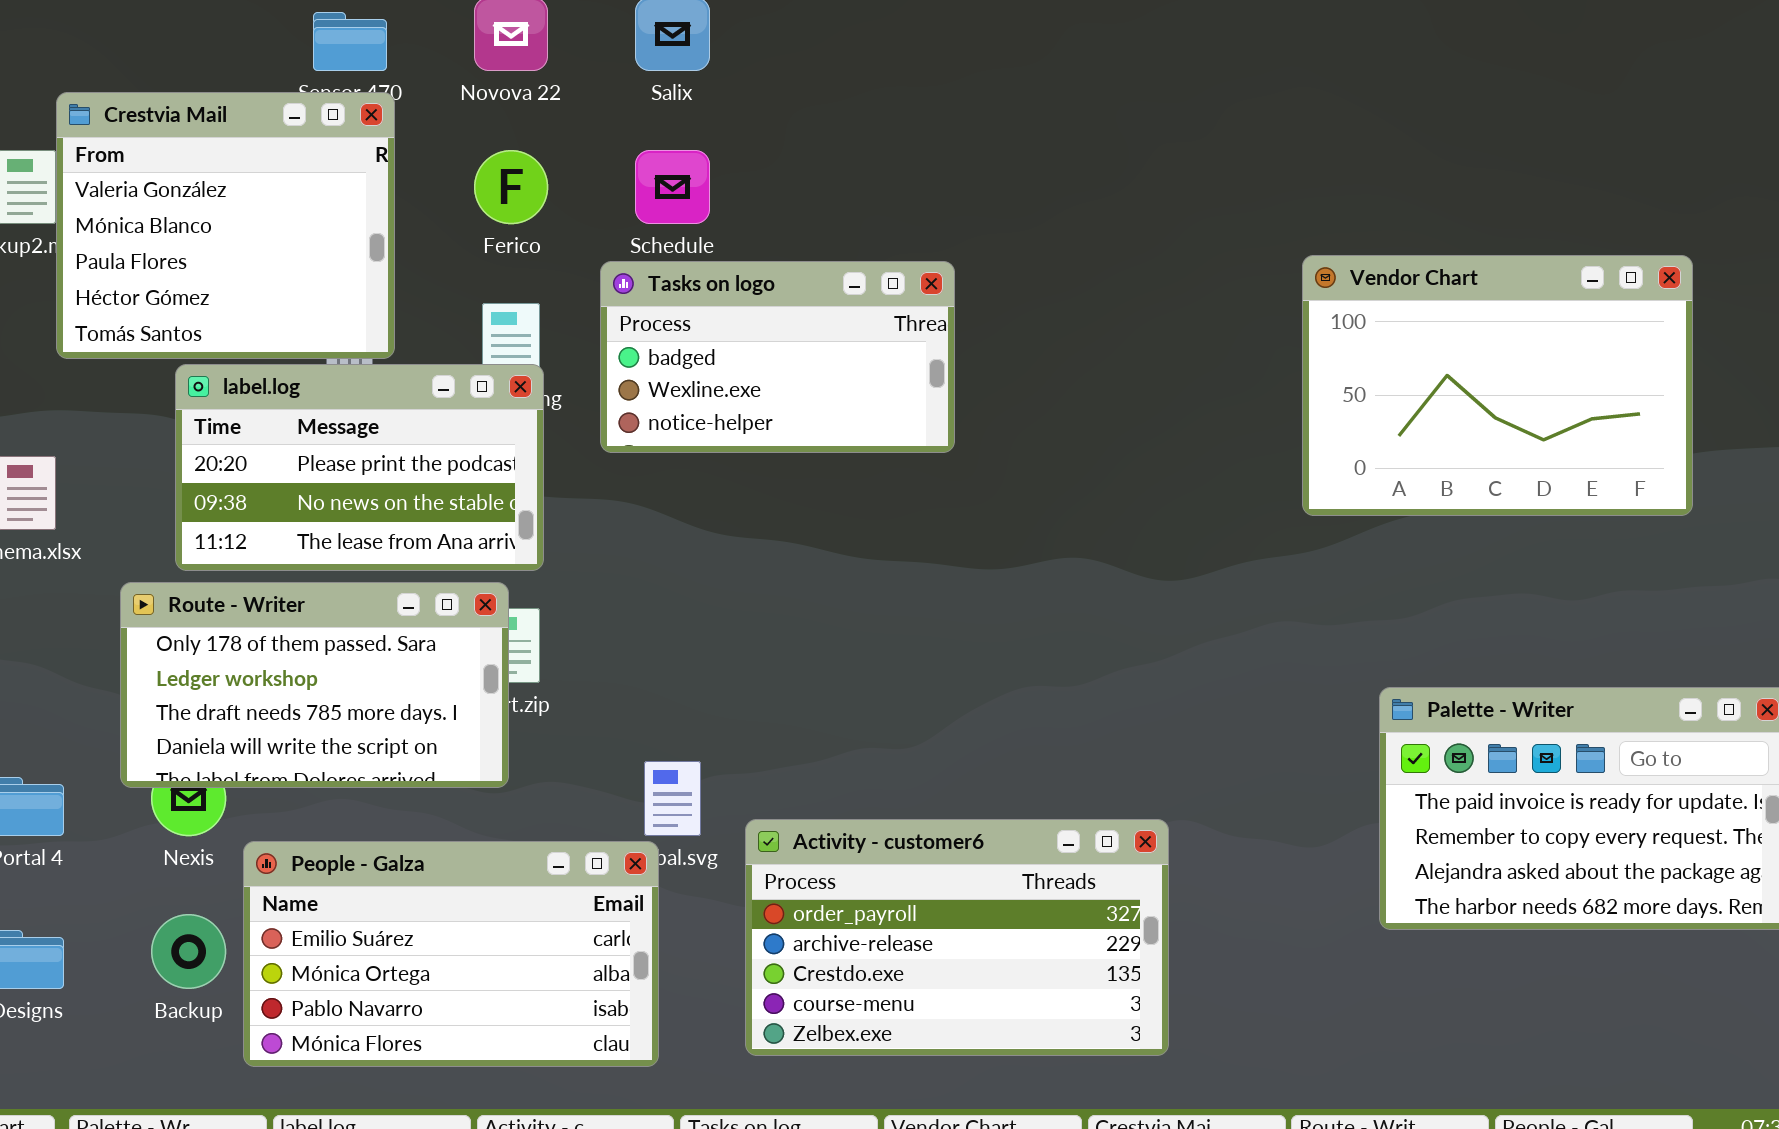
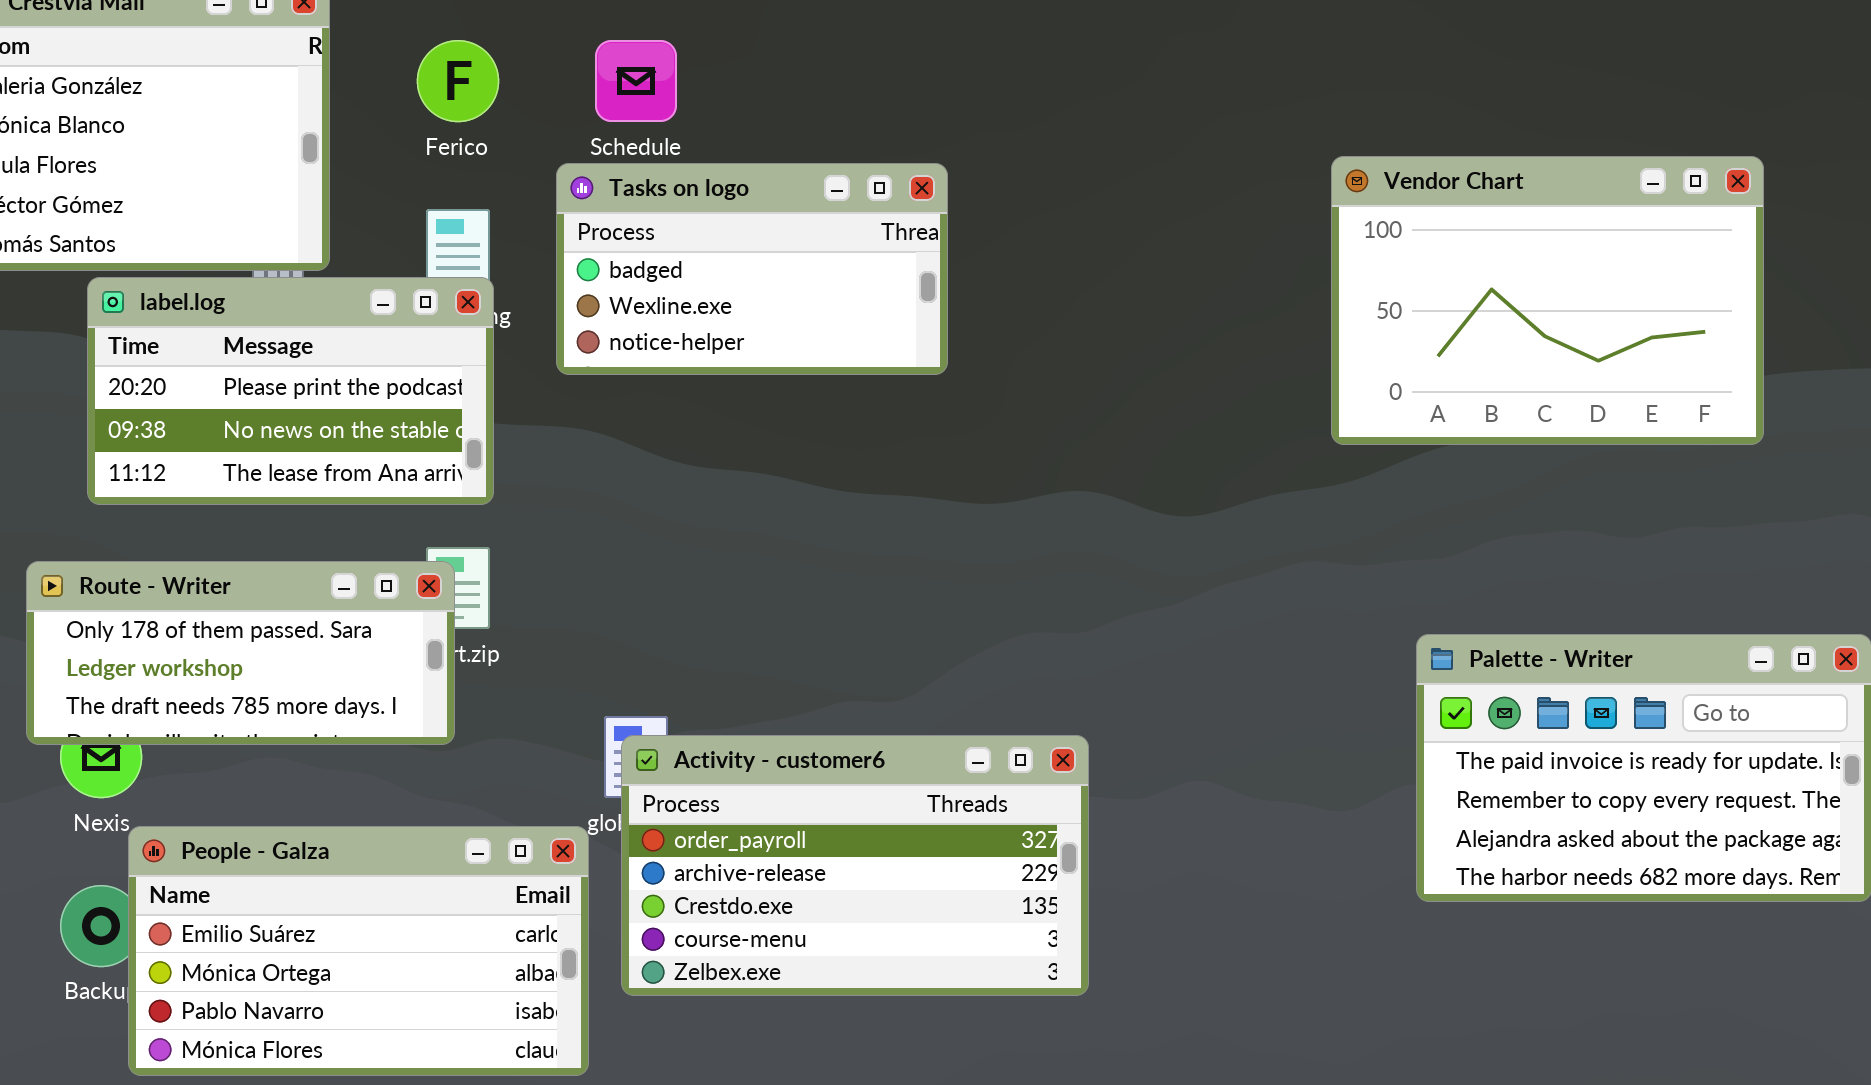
Route - Writer: [120,582,509,788] -> [26,561,455,745], resized
Activity - customer6: [745,819,1169,1056] -> [621,735,1089,996], moved
People - Galza: [243,841,659,1067] -> [128,826,589,1076], moved

